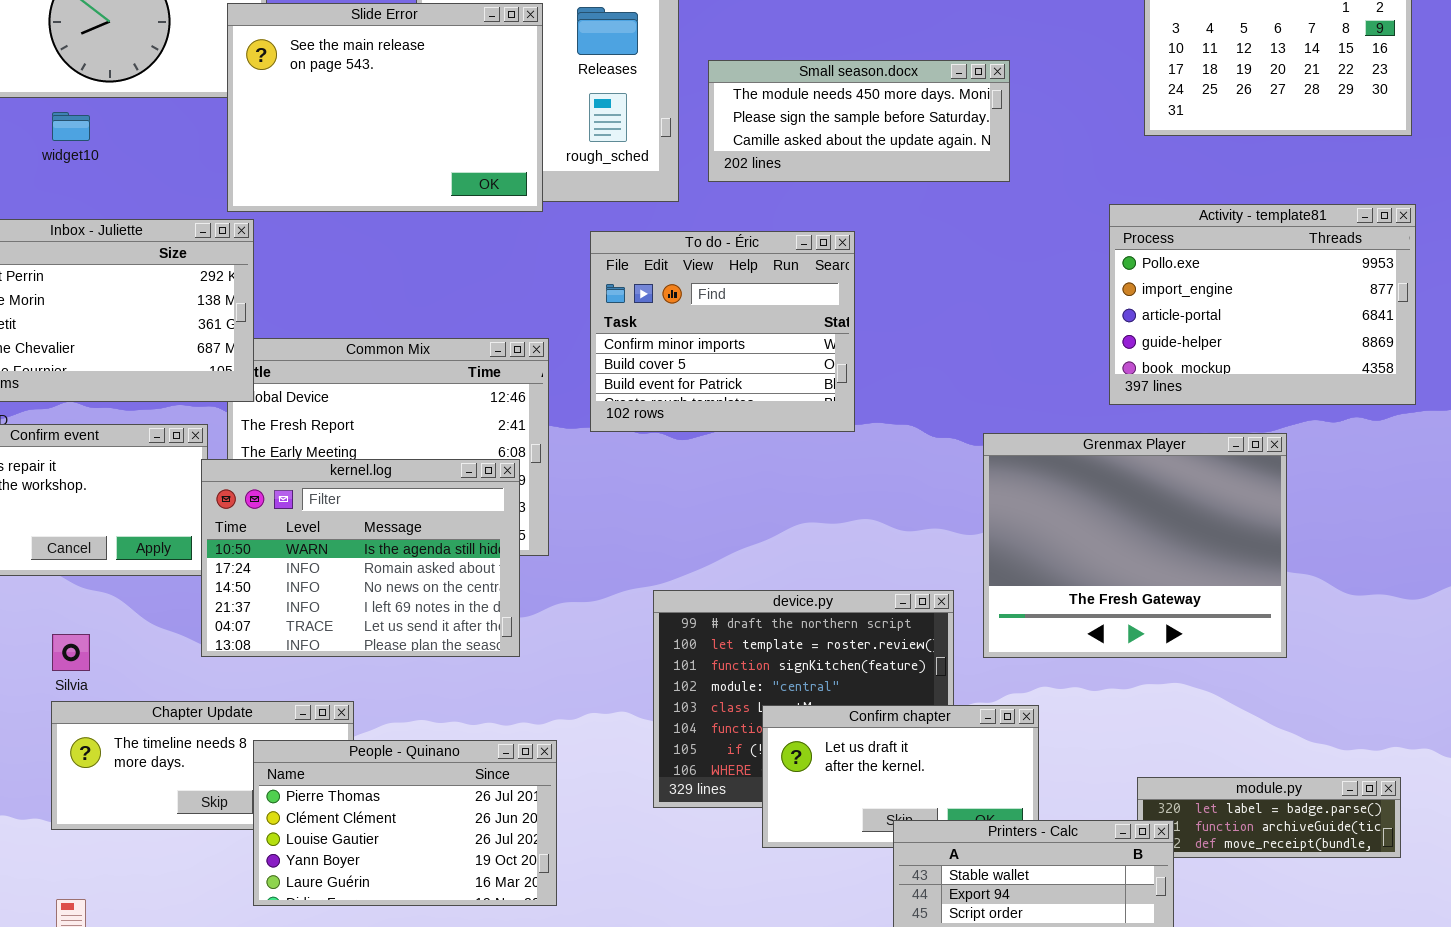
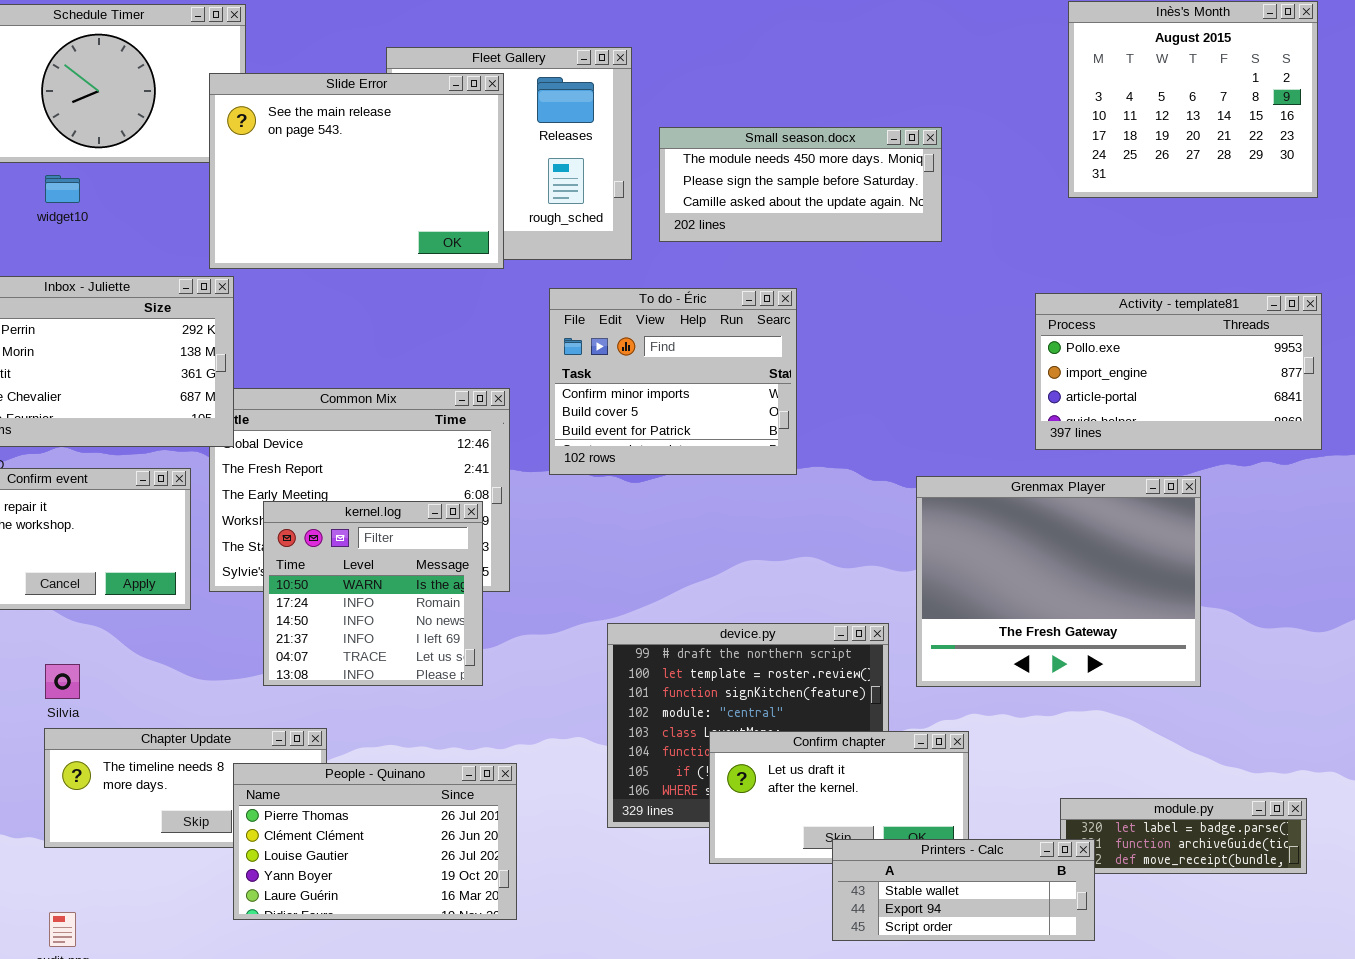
Activity - template81: [1109,204,1416,405] -> [1035,293,1322,450], resized
kernel.log: [201,459,520,657] -> [263,501,483,686], resized

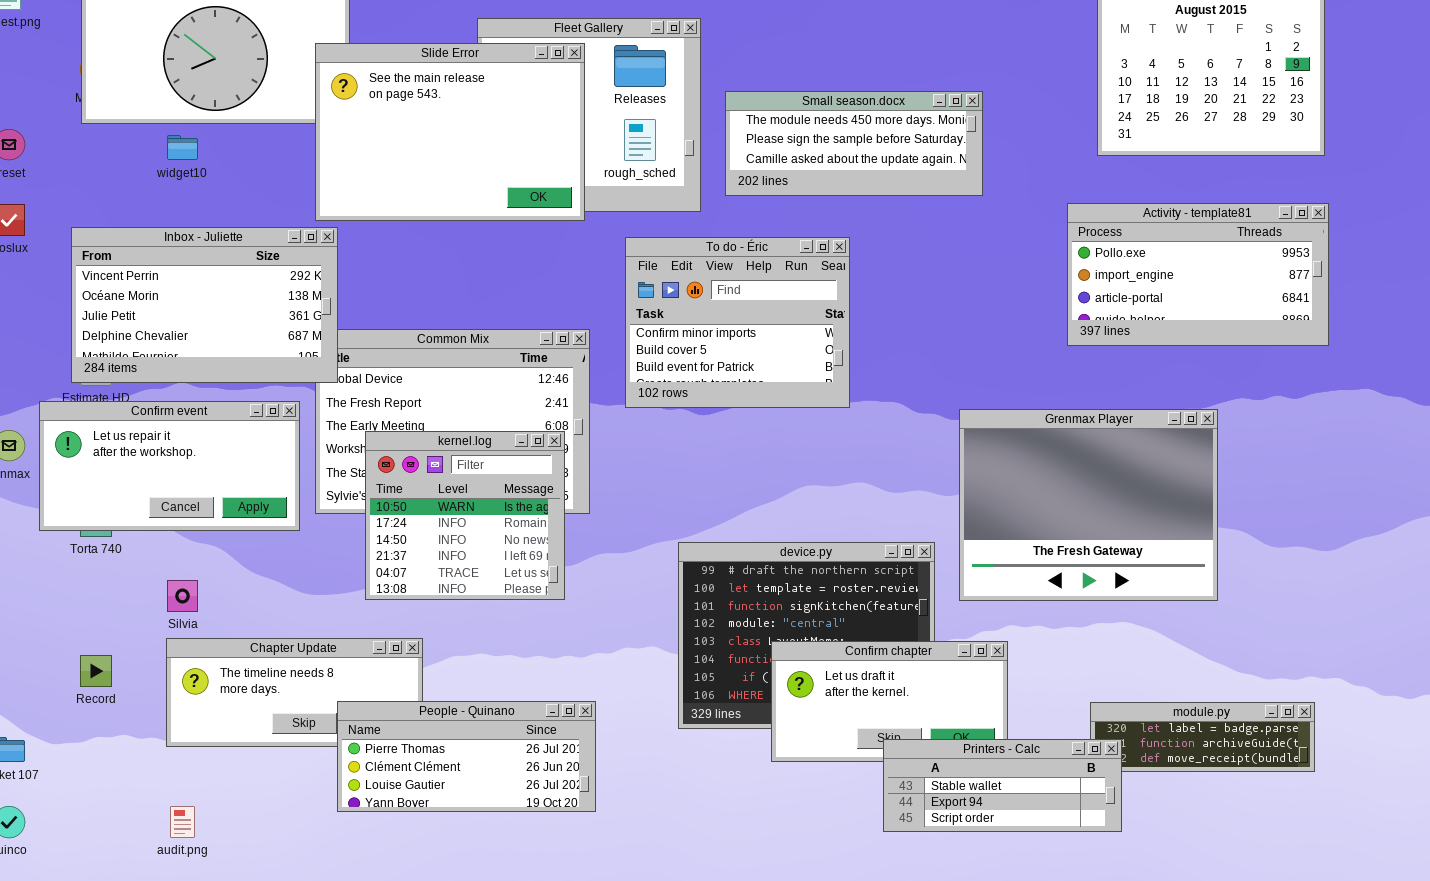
Activity - template81: [1035,293,1322,450] -> [1067,203,1329,346], moved
People - Quinano: [233,763,517,920] -> [337,701,596,812], resized

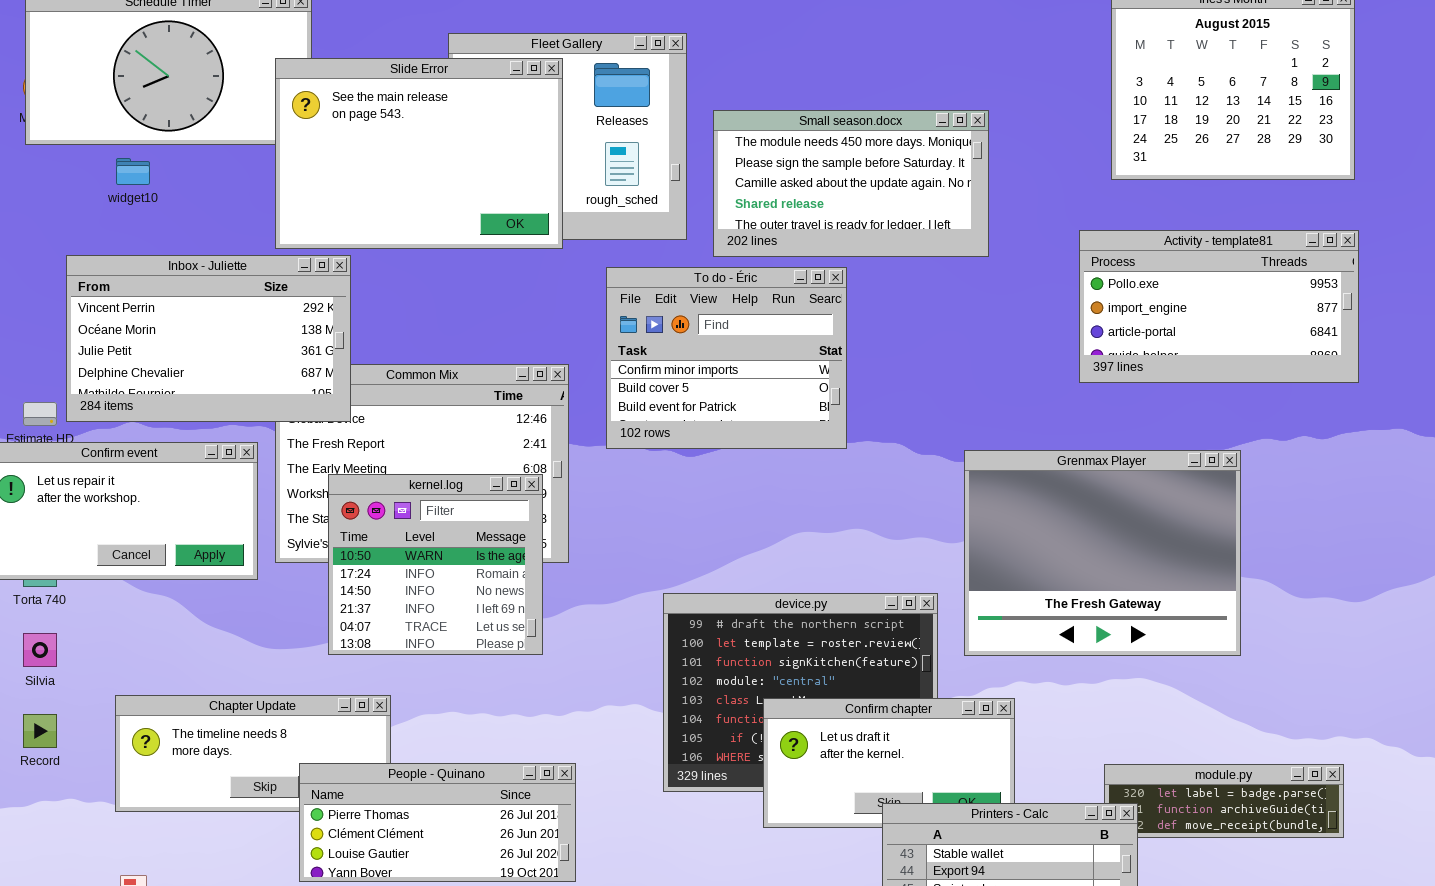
Small season.docx: [725,91,983,196] -> [713,110,989,257], resized
Inbox - Juliette: [71,227,338,383] -> [66,255,351,422], moved
Silvia: [167,580,198,612] -> [23,633,57,667], moved

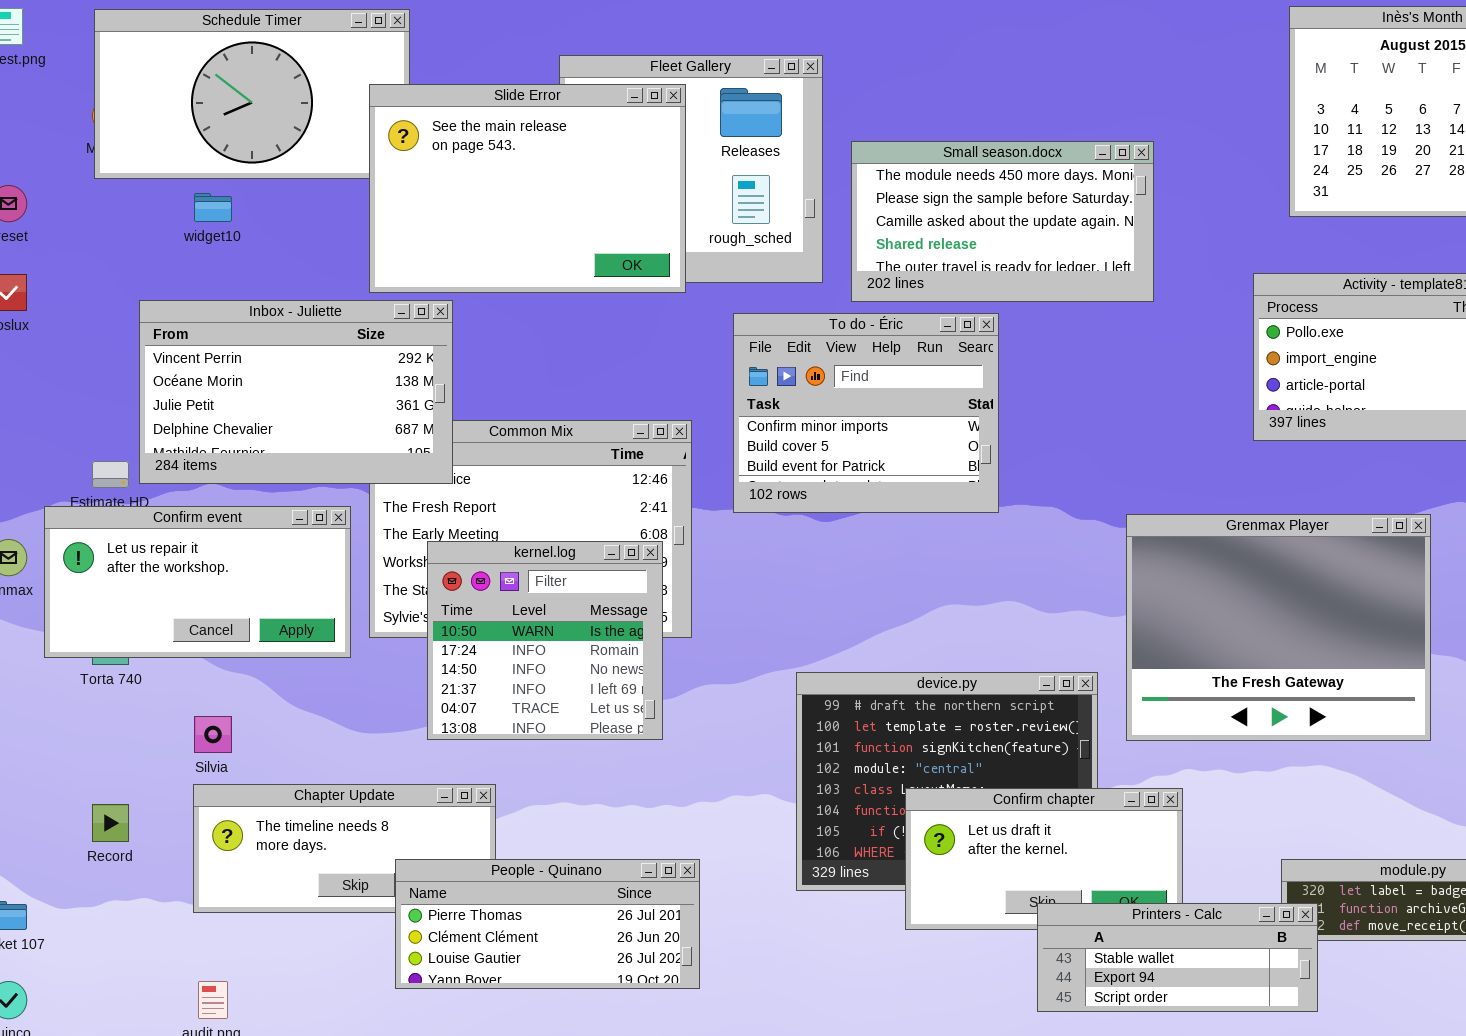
Silvia: [23,633,57,667] -> [194,716,232,753], moved

